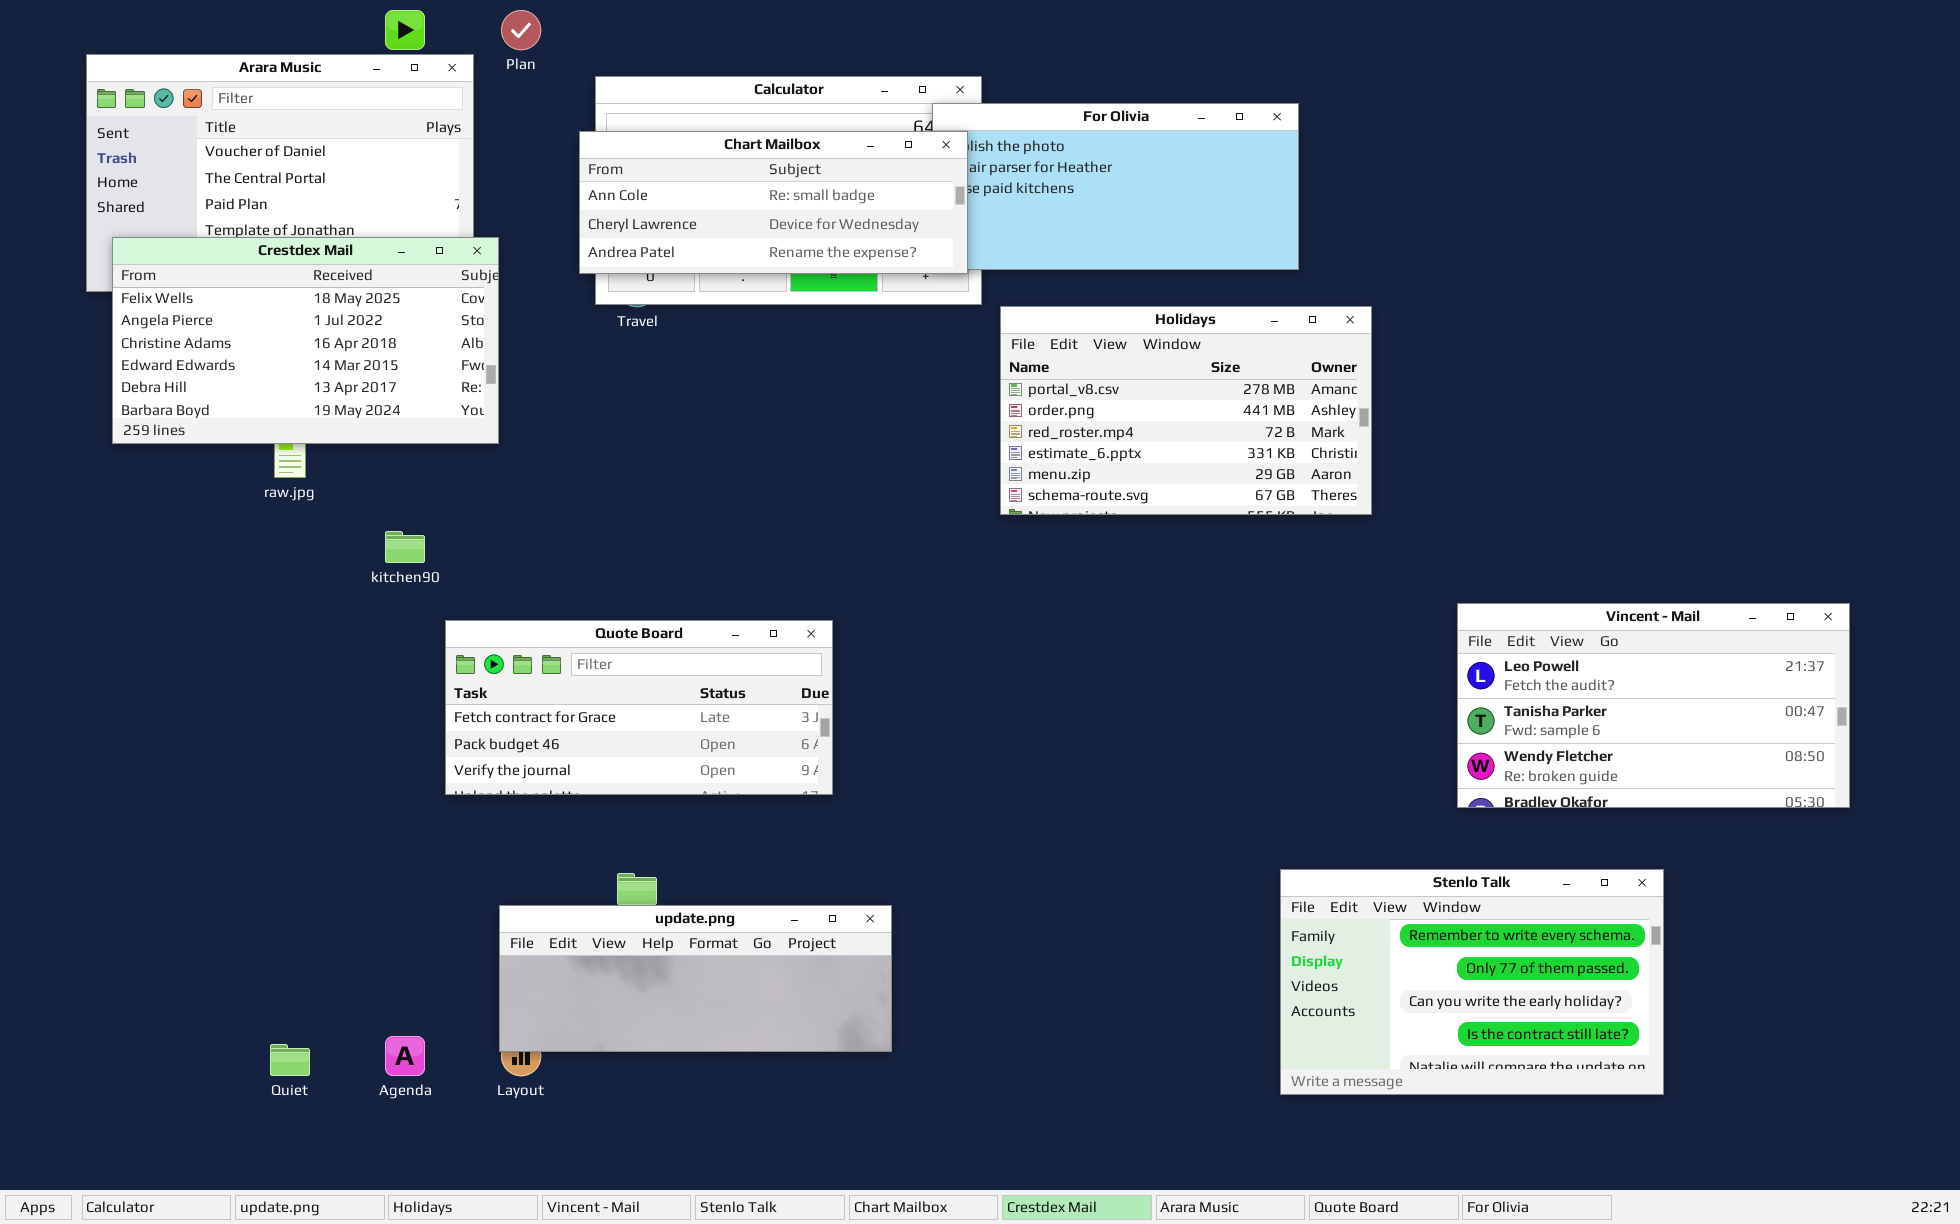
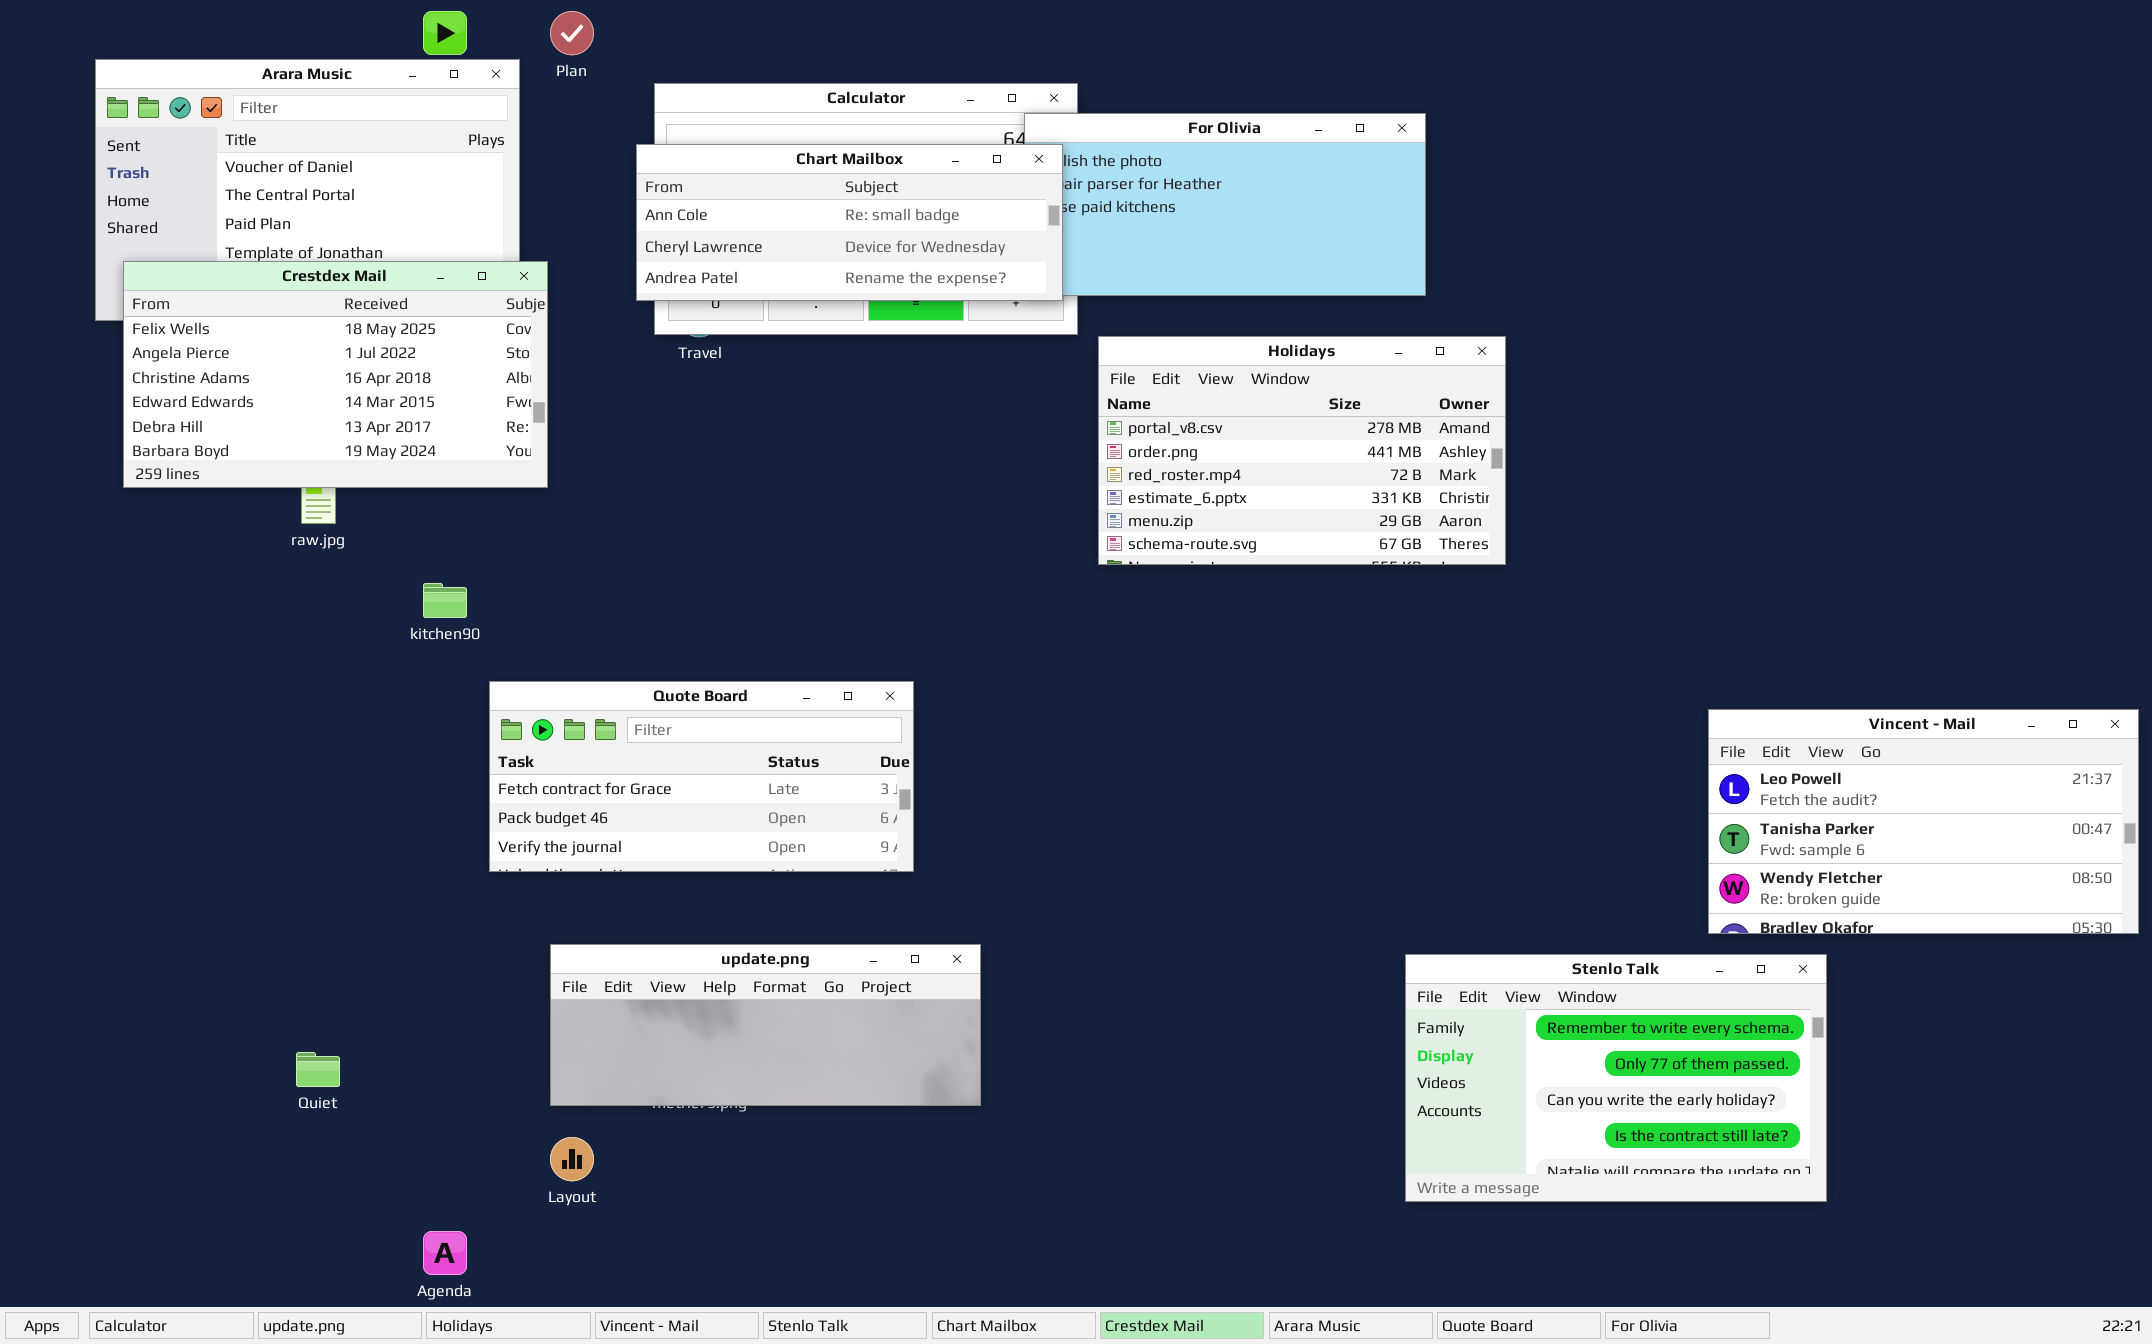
Vincent - Mail: [1457,603,1850,808] -> [1708,709,2139,934], moved
update.png: [499,905,892,1052] -> [550,944,981,1106], moved
Agenda: [385,1036,425,1076] -> [423,1231,467,1275], moved
Quiet: [270,1044,310,1076] -> [296,1052,340,1087], moved

